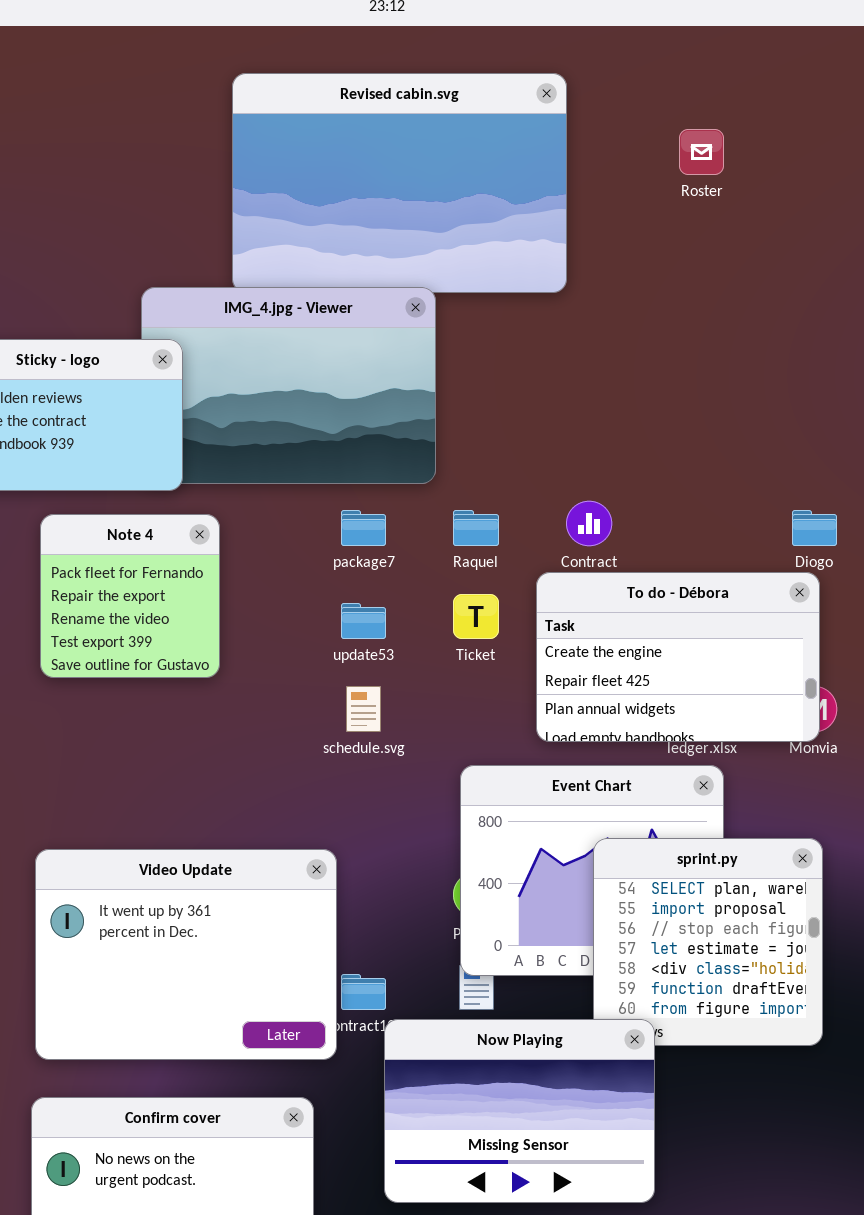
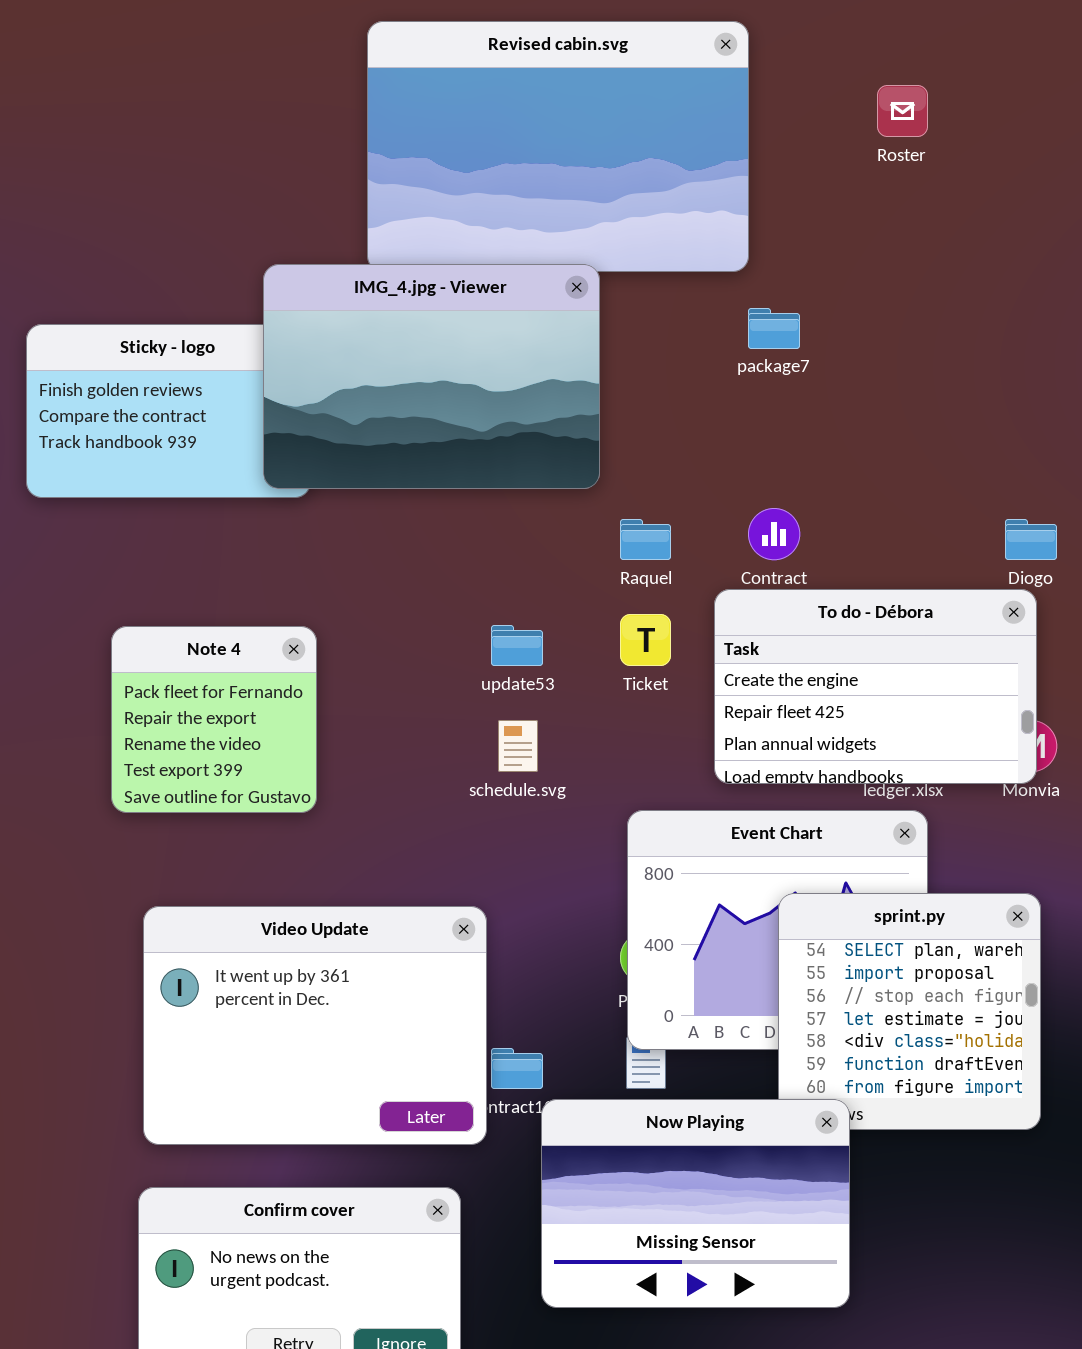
IMG_4.jpg - Viewer: [141,287,436,484] -> [263,264,600,489], raised
package7: [341,510,386,546] -> [748,308,800,349], moved
Note 4: [40,514,220,678] -> [111,626,317,813], moved

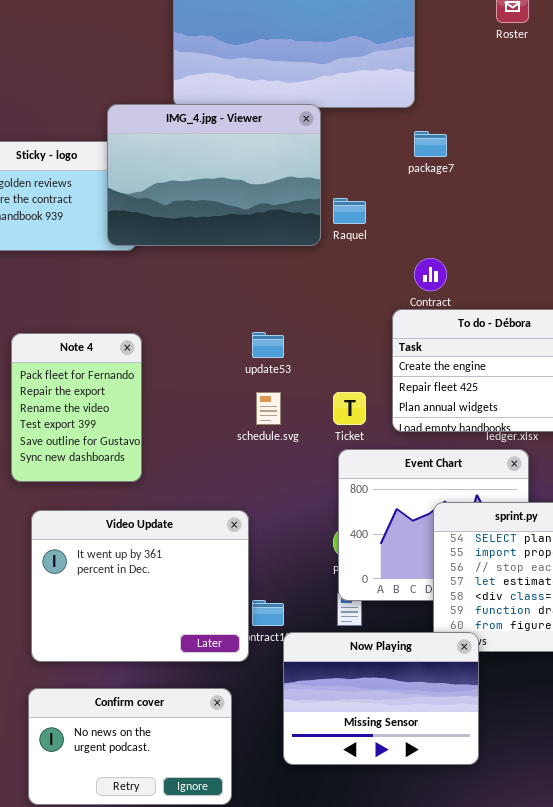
Raquel: [620,519,671,560] -> [333,198,366,224], moved
Ticket: [620,614,671,666] -> [333,392,366,425], moved
Note 4: [111,626,317,813] -> [11,333,142,482], resized

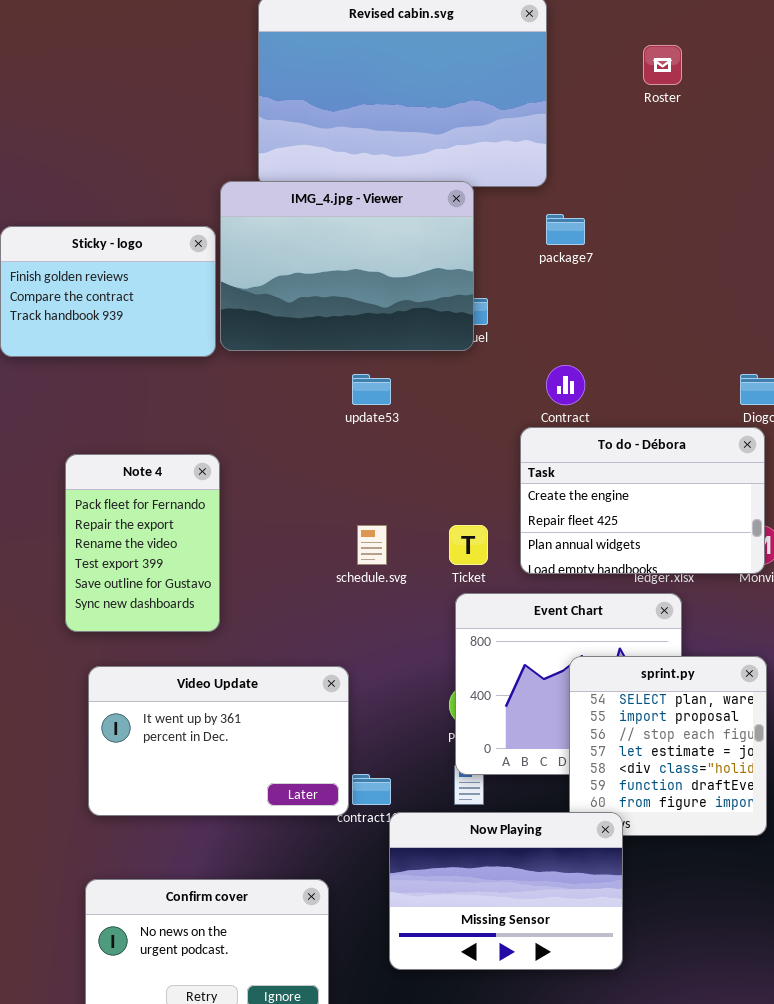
IMG_4.jpg - Viewer: [107,104,321,246] -> [220,181,474,351], moved
update53: [252,332,284,358] -> [352,374,391,405], moved
Video Update: [31,510,249,662] -> [88,666,349,816], resized

